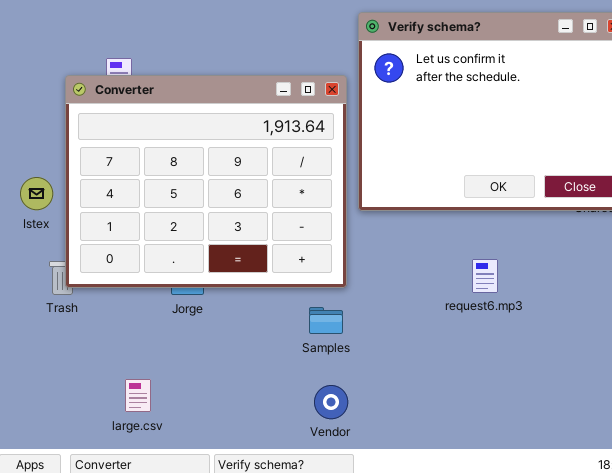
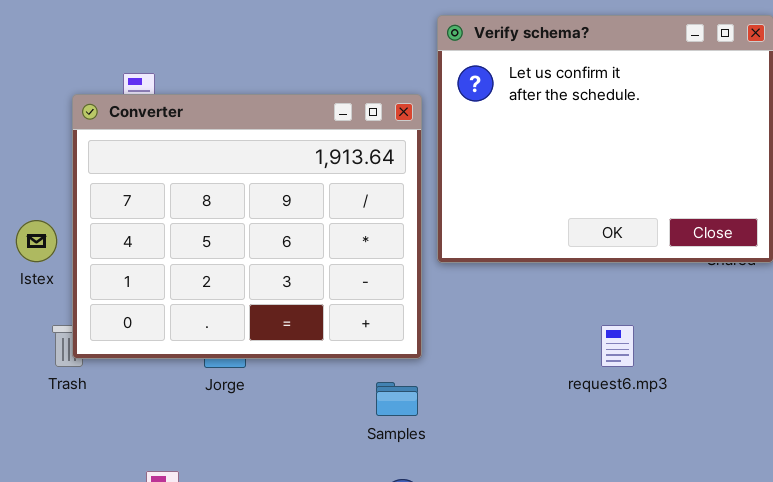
request6.mp3: [472,259,498,293] -> [601,325,634,367], moved

